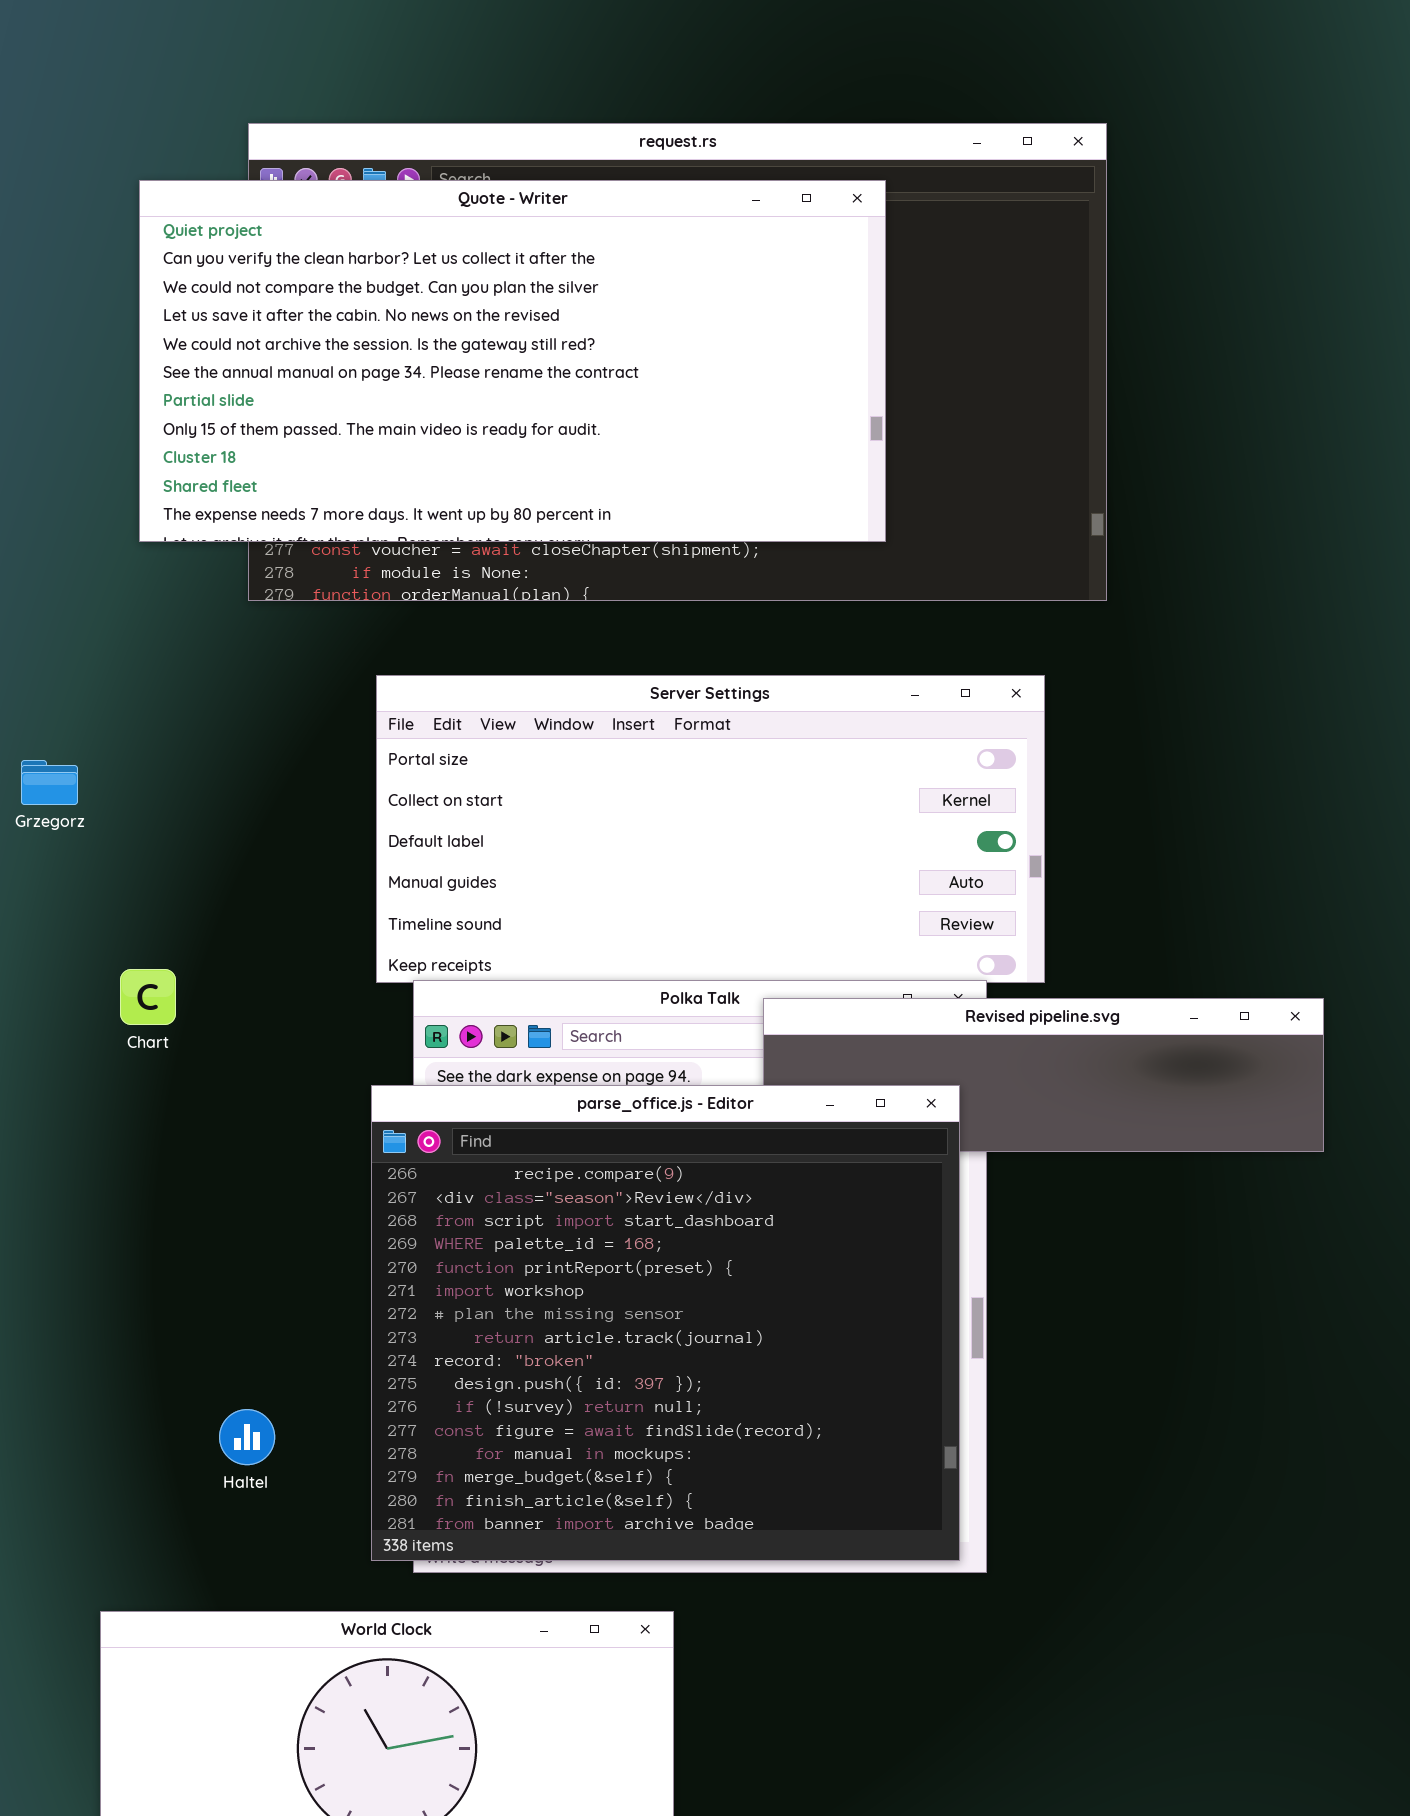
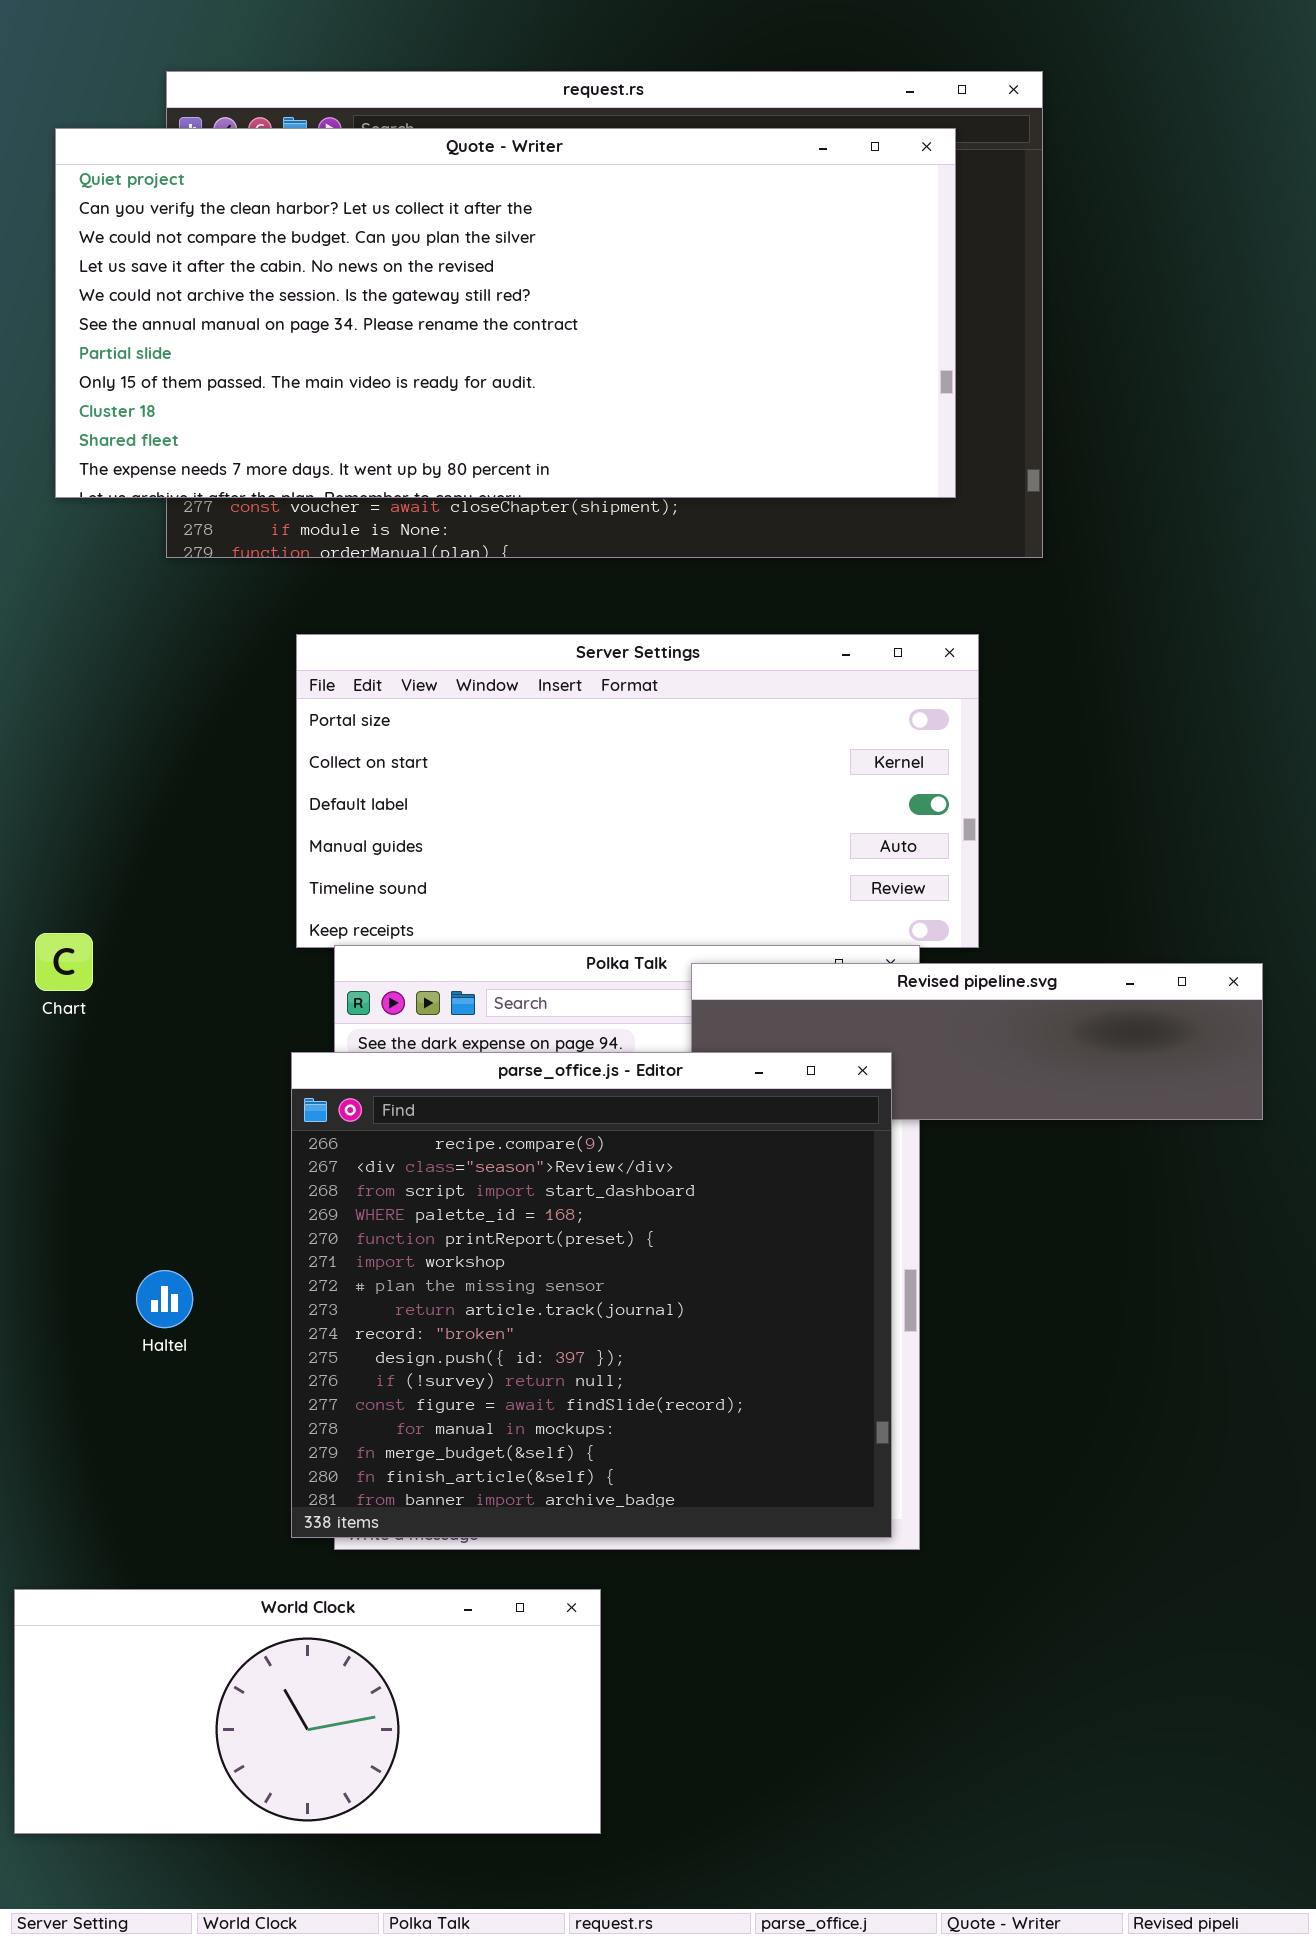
Quote - Writer: [139,180,886,542] -> [55,128,956,498], resized
Haltel: [219,1409,275,1465] -> [136,1270,193,1328], moved

